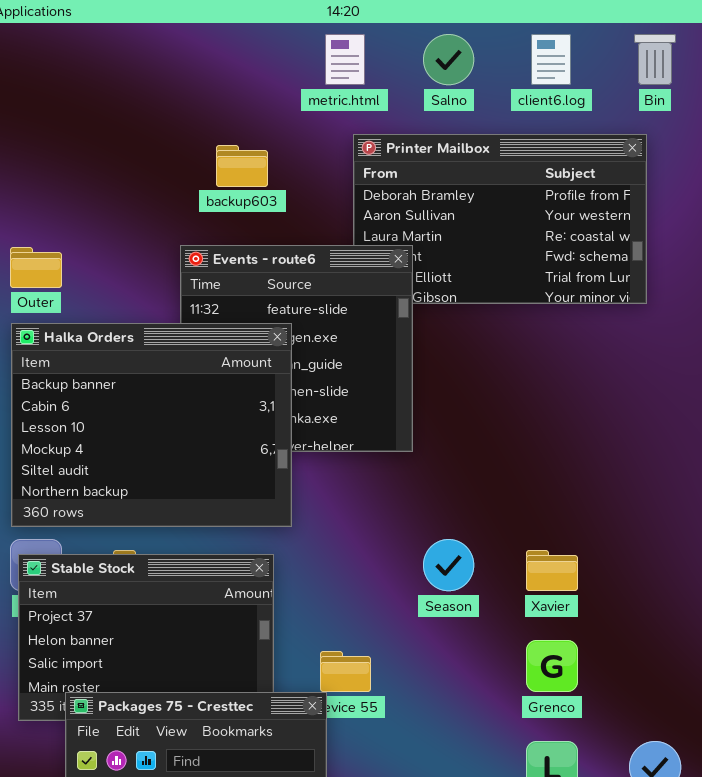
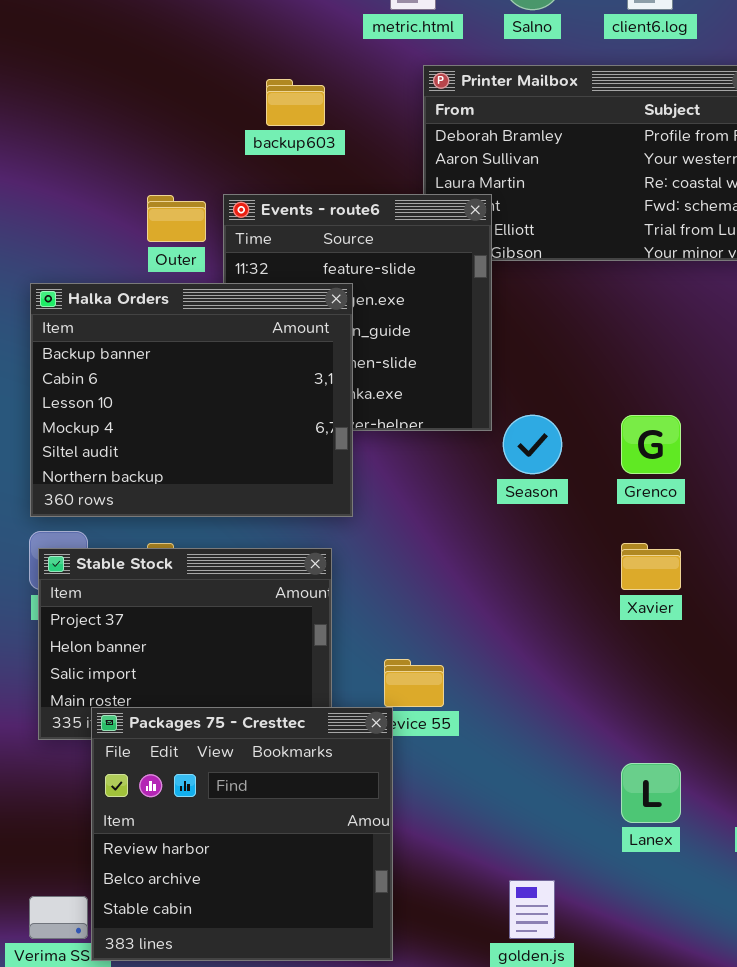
Outer: [10,247,62,288] -> [147,195,206,242], moved
Season: [423,539,474,591] -> [503,415,562,474], moved
Grenco: [526,640,578,692] -> [621,415,681,474], moved

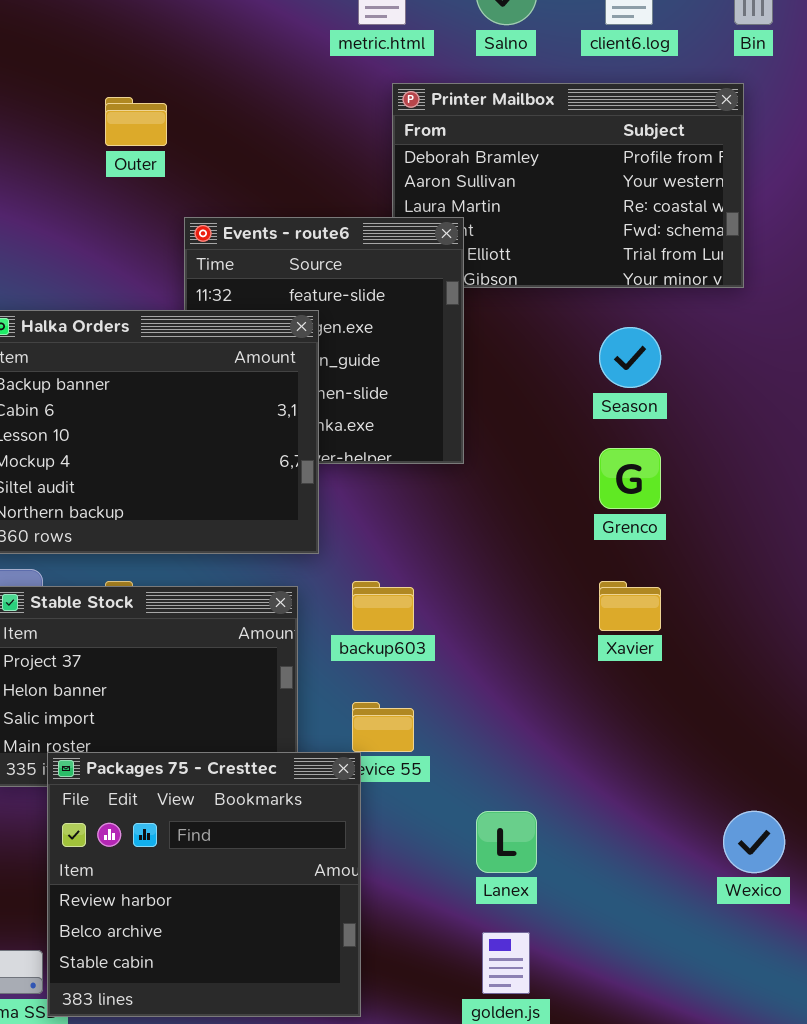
backup603: [266,79,325,126] -> [352,581,414,631], moved
Outer: [147,195,206,242] -> [105,97,167,146], moved
Season: [503,415,562,474] -> [599,327,661,388], moved
Lanex: [621,763,681,823] -> [476,811,537,873], moved

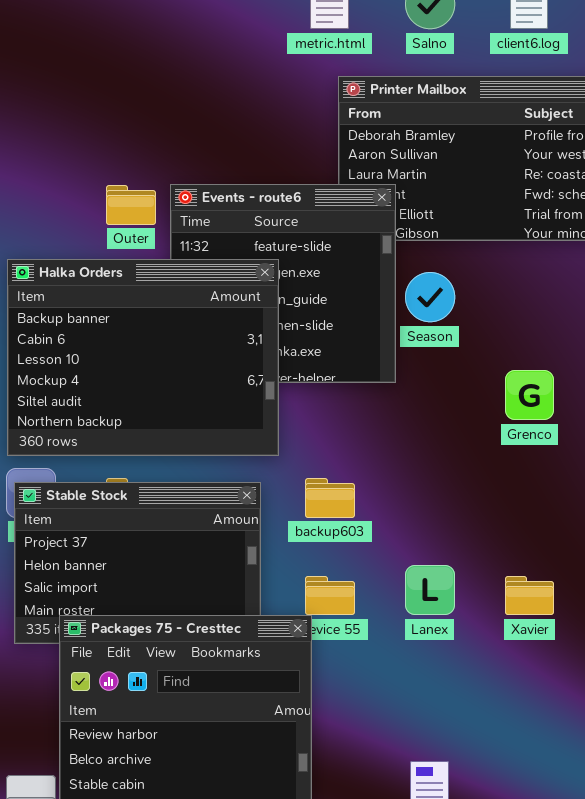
Outer: [105,97,167,146] -> [106,185,156,225], moved
Season: [599,327,661,388] -> [405,272,455,322], moved
Xavier: [599,581,661,631] -> [505,576,554,615], moved
Lanex: [476,811,537,873] -> [405,565,455,615], moved

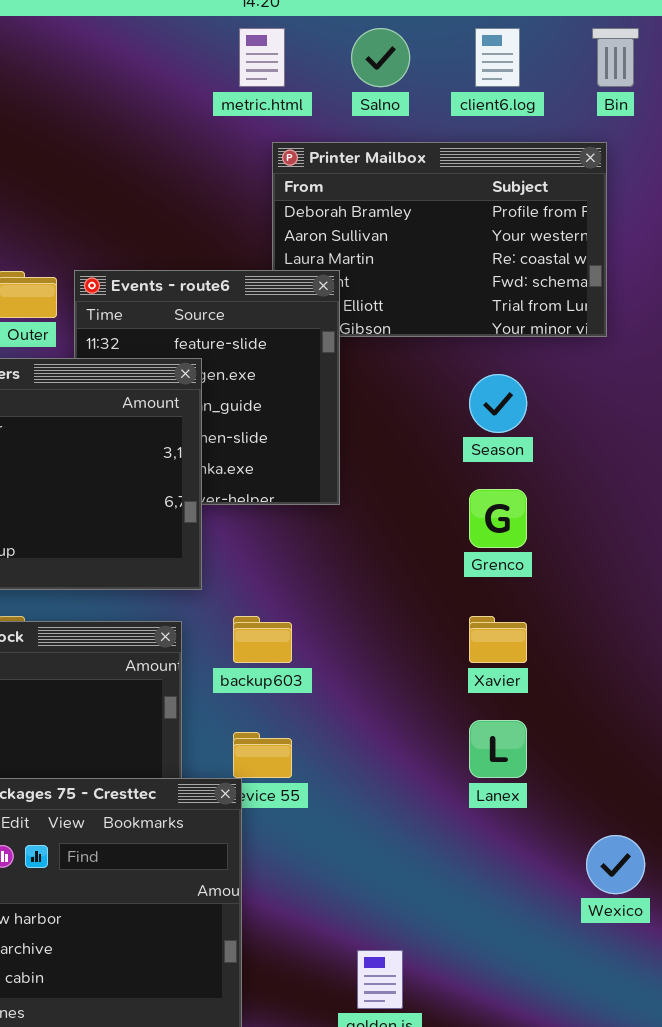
Season: [405,272,455,322] -> [469,374,527,433], moved
Lanex: [405,565,455,615] -> [469,720,527,778], moved
Xavier: [505,576,554,615] -> [469,616,527,663], moved

